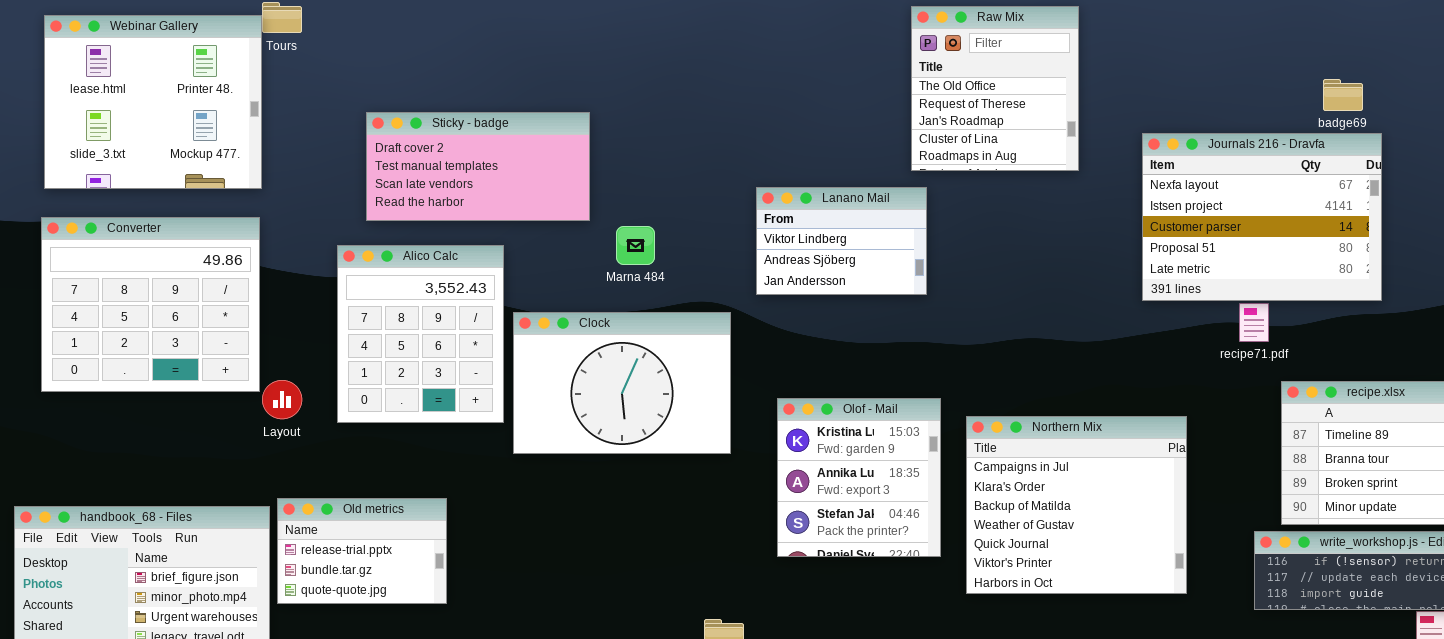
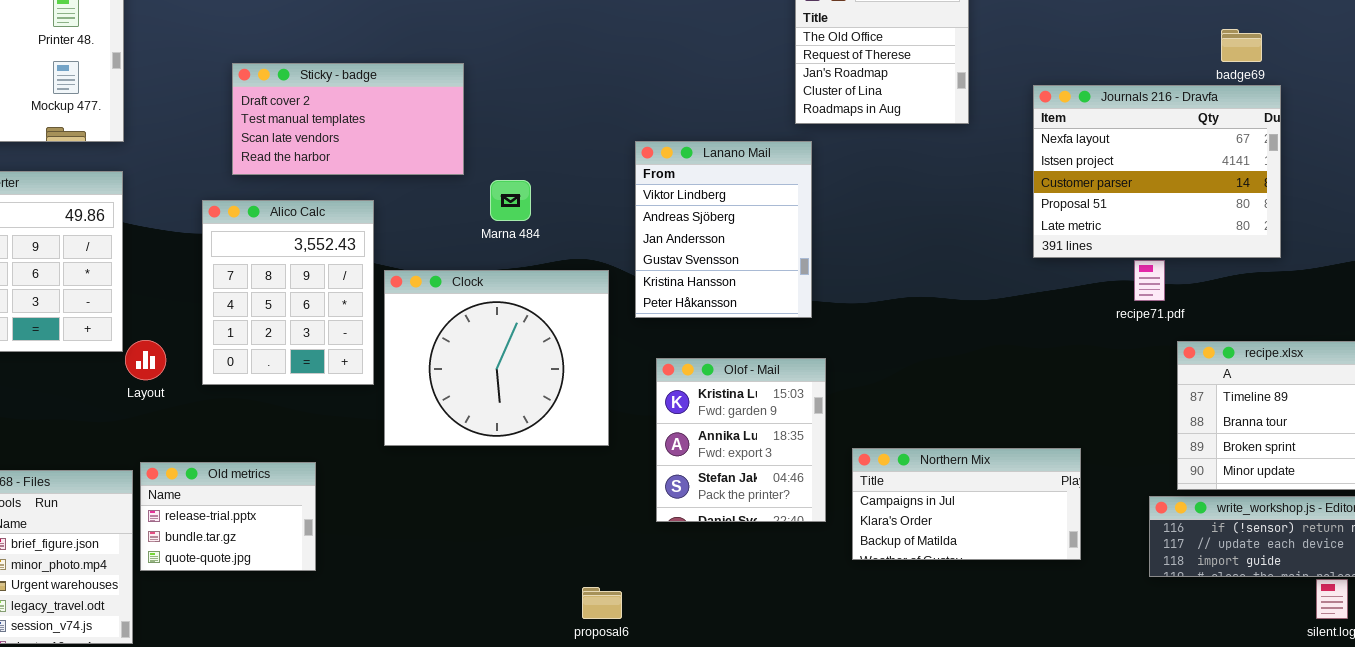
Lanano Mail: [756,187,927,295] -> [635,141,812,318], resized
Clock: [513,312,731,454] -> [384,270,609,446], resized
Northern Mix: [966,416,1187,594] -> [852,448,1081,560], resized

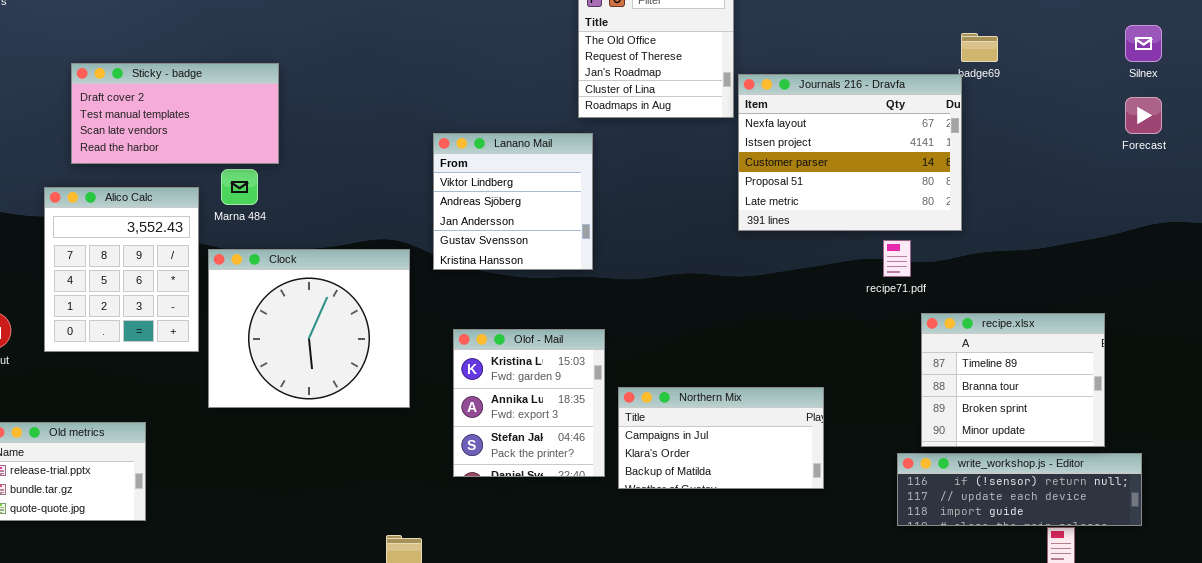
Journals 216 - Dravfa: [1033,85,1281,258] -> [738,74,962,231], moved
Lanano Mail: [635,141,812,318] -> [433,133,593,270], resized
Marna 484: [490,180,531,221] -> [221,169,258,205], moved
Northern Mix: [852,448,1081,560] -> [618,387,824,489], moved

